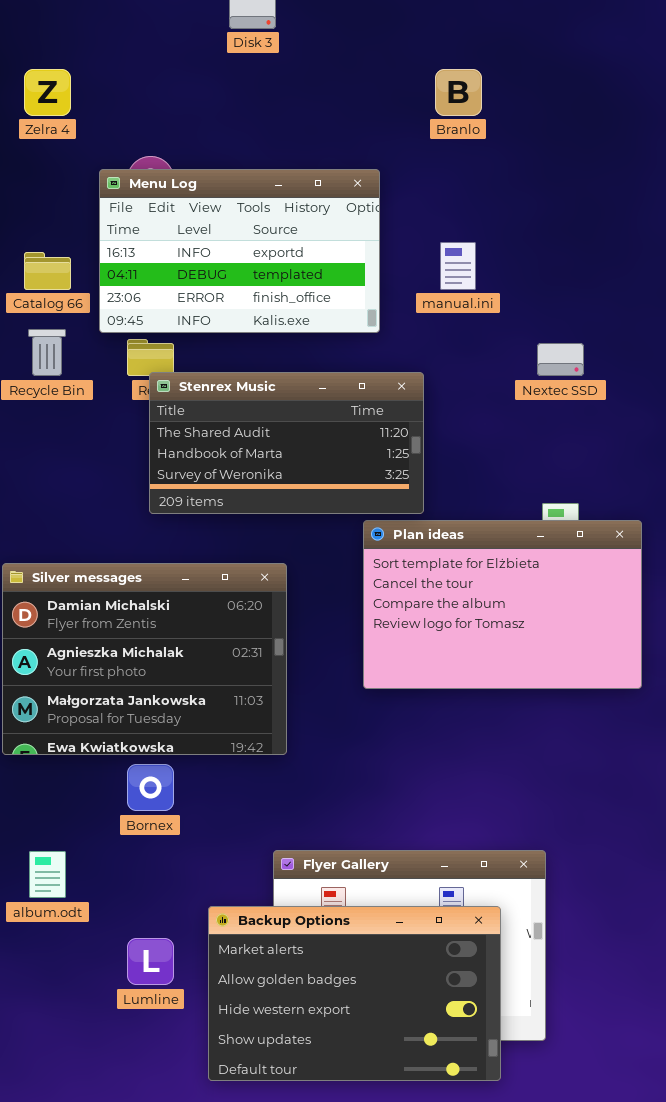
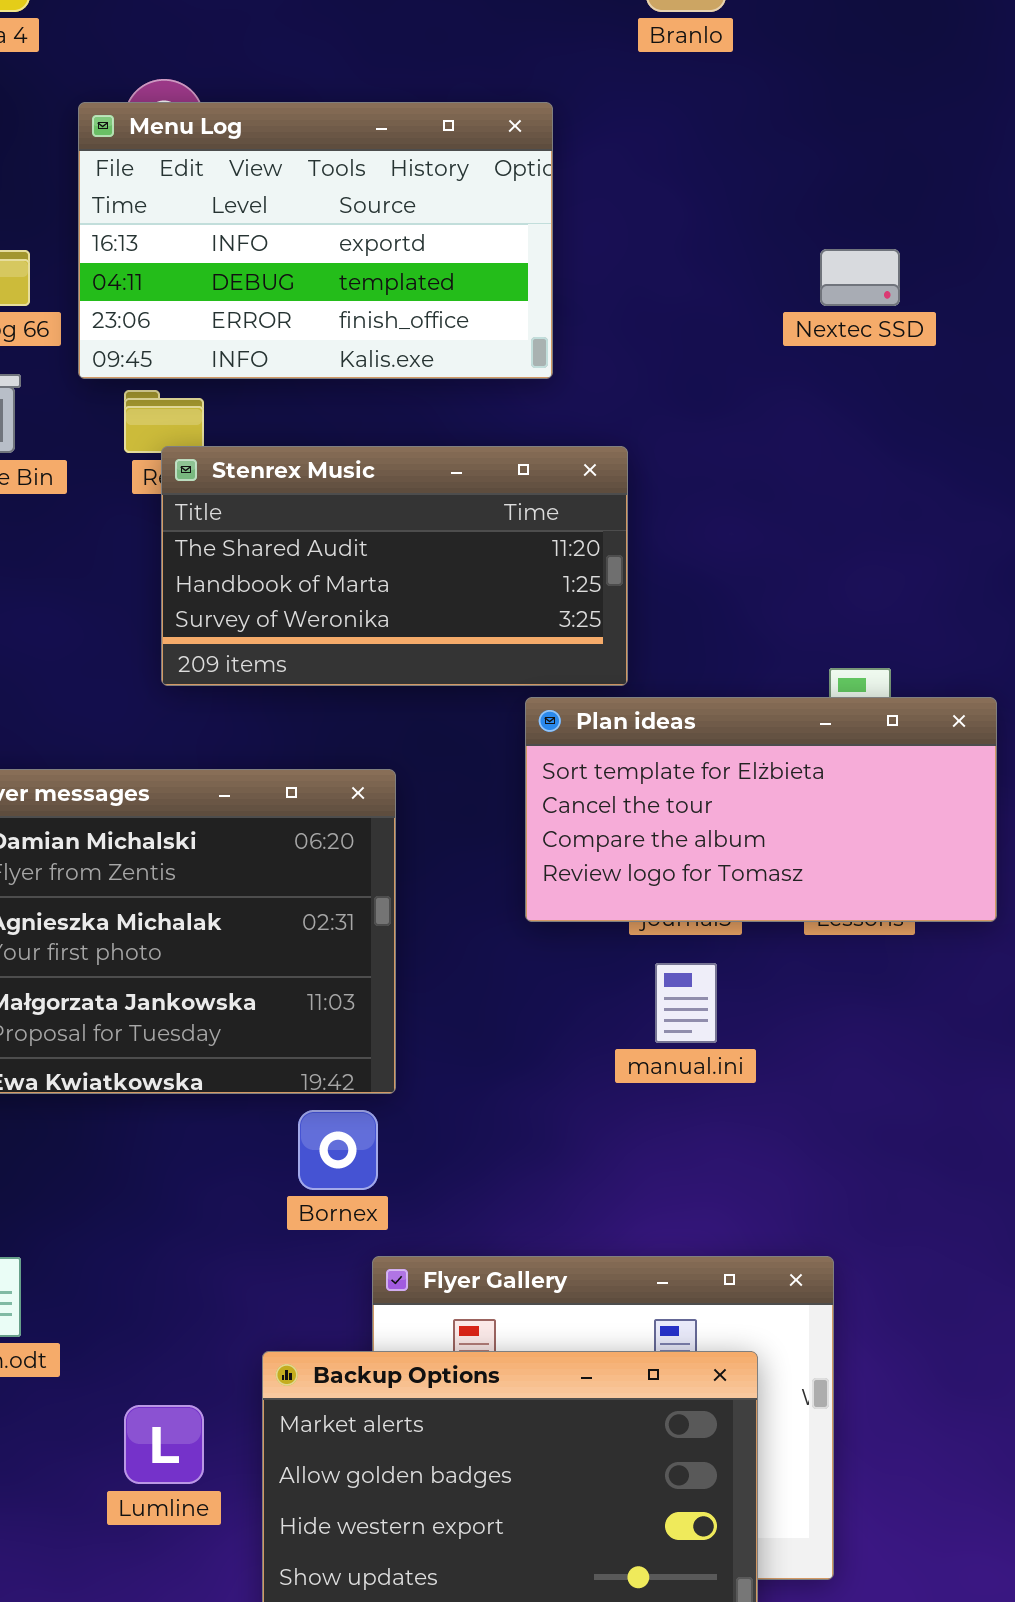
manual.ini: [440,242,476,290] -> [655,963,717,1043], moved
Nextec SSD: [537,343,584,376] -> [820,249,900,306], moved
Plan ideas: [363,520,642,689] -> [525,697,997,922], resized
Bornex: [127,764,174,811] -> [298,1110,378,1190], moved

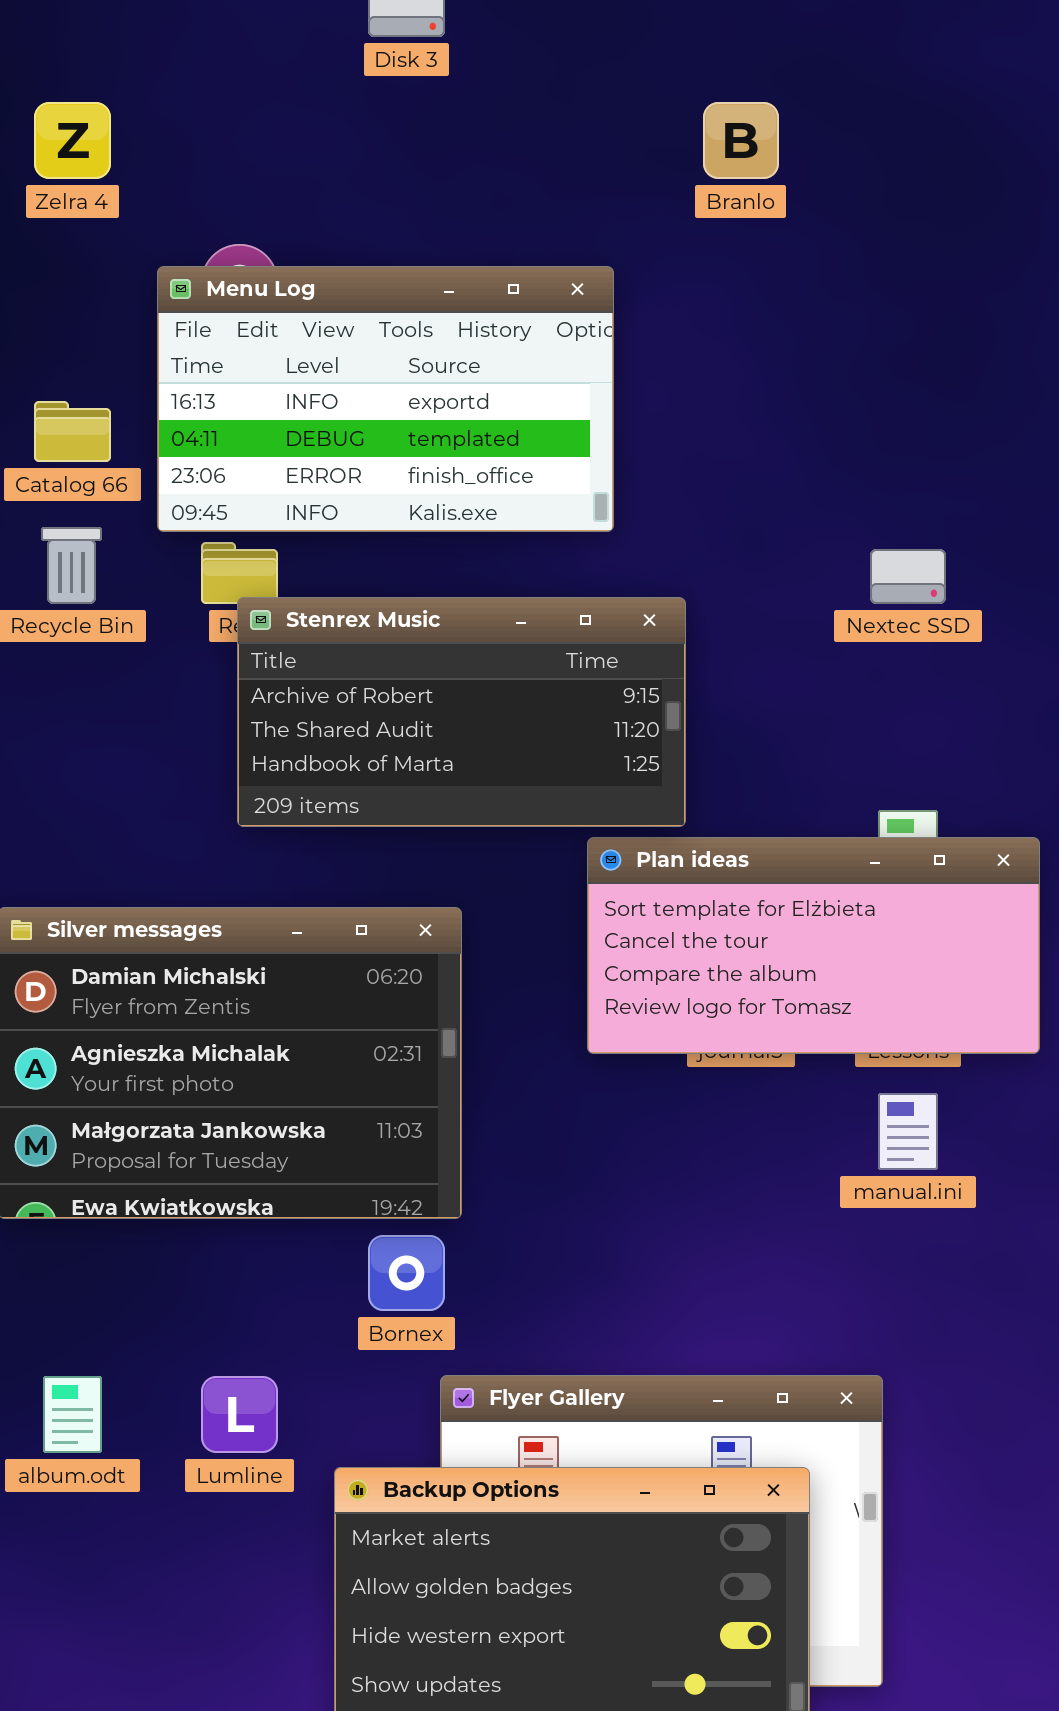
Nextec SSD: [820,249,900,306] -> [870,549,946,604], moved
Stenrex Music: [161,446,628,686] -> [237,597,686,827], scrolled up 1 row
manual.ini: [655,963,717,1043] -> [878,1093,938,1170], moved
Lumline: [124,1405,204,1484] -> [201,1376,278,1453], moved

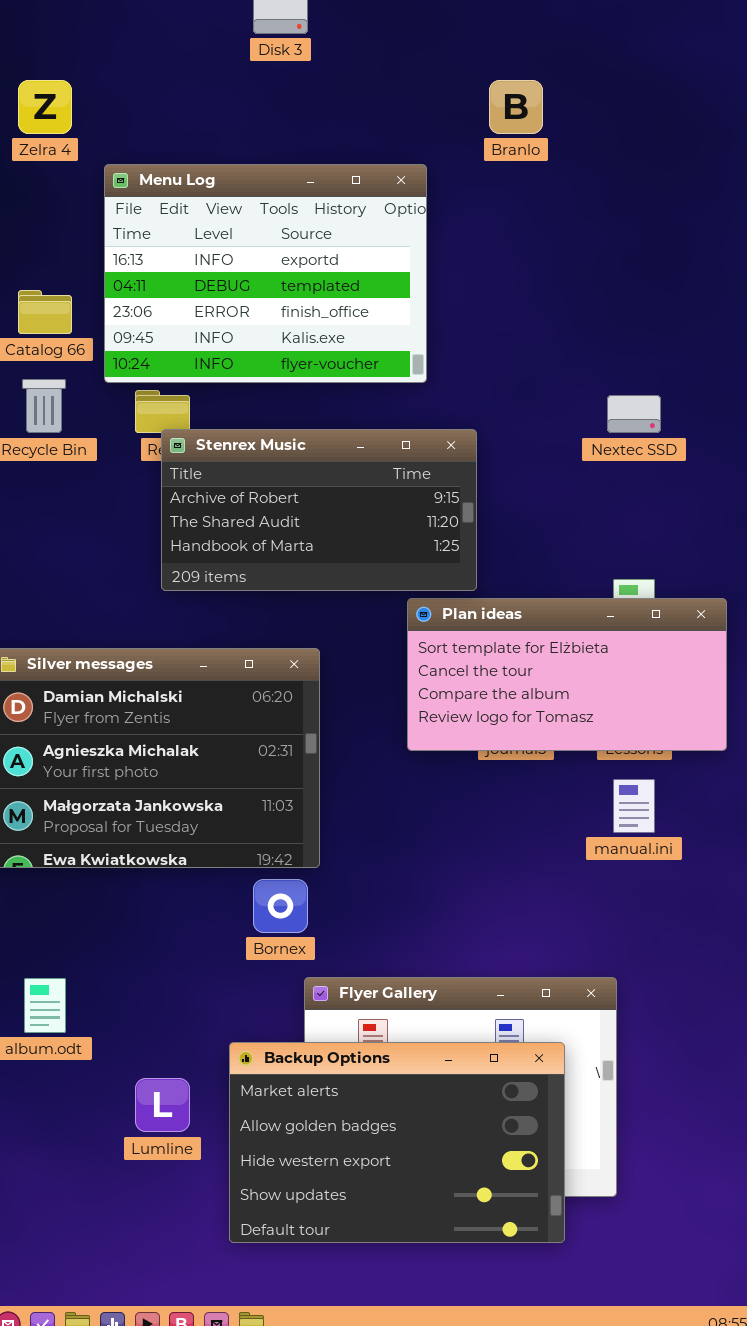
Menu Log: [157,266,614,532] -> [104,164,427,383], resized
Lumline: [201,1376,278,1453] -> [135,1078,190,1132], moved

